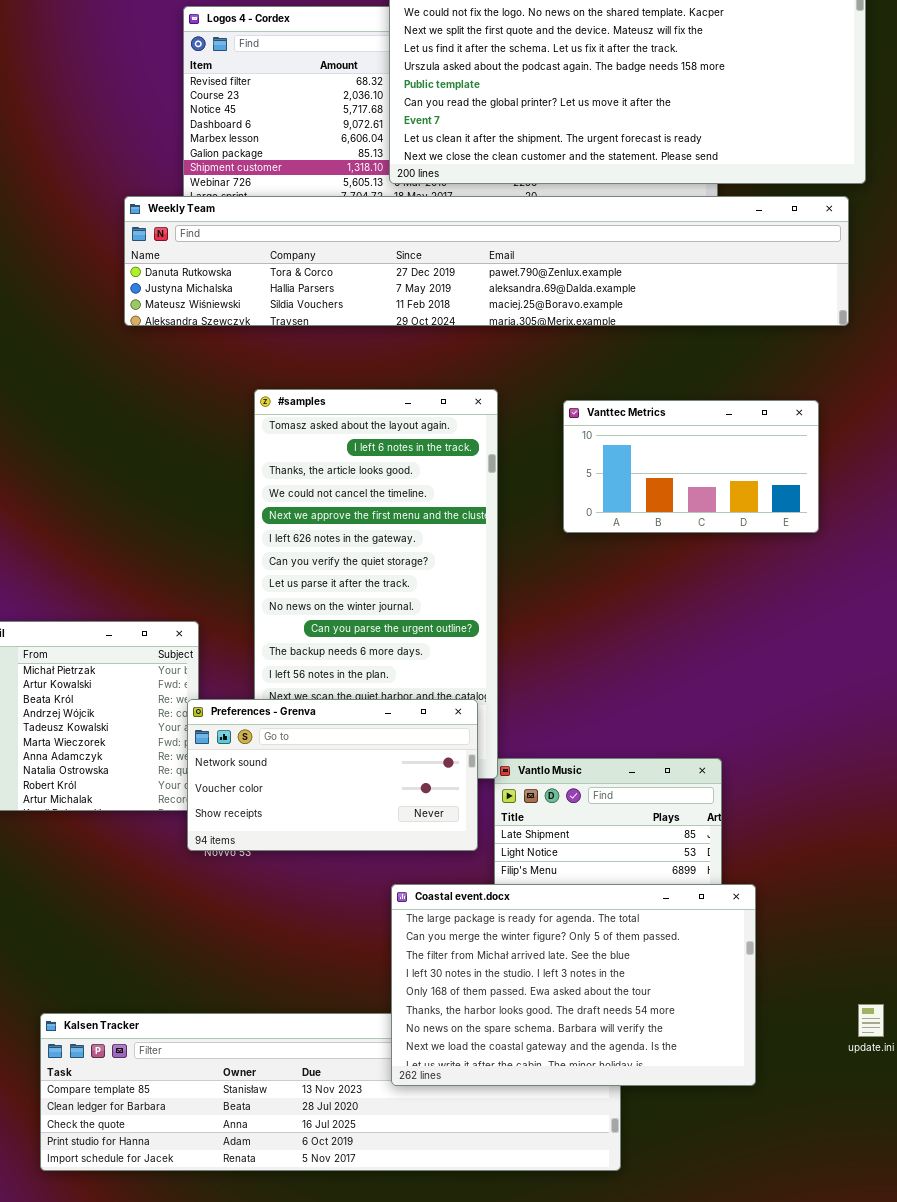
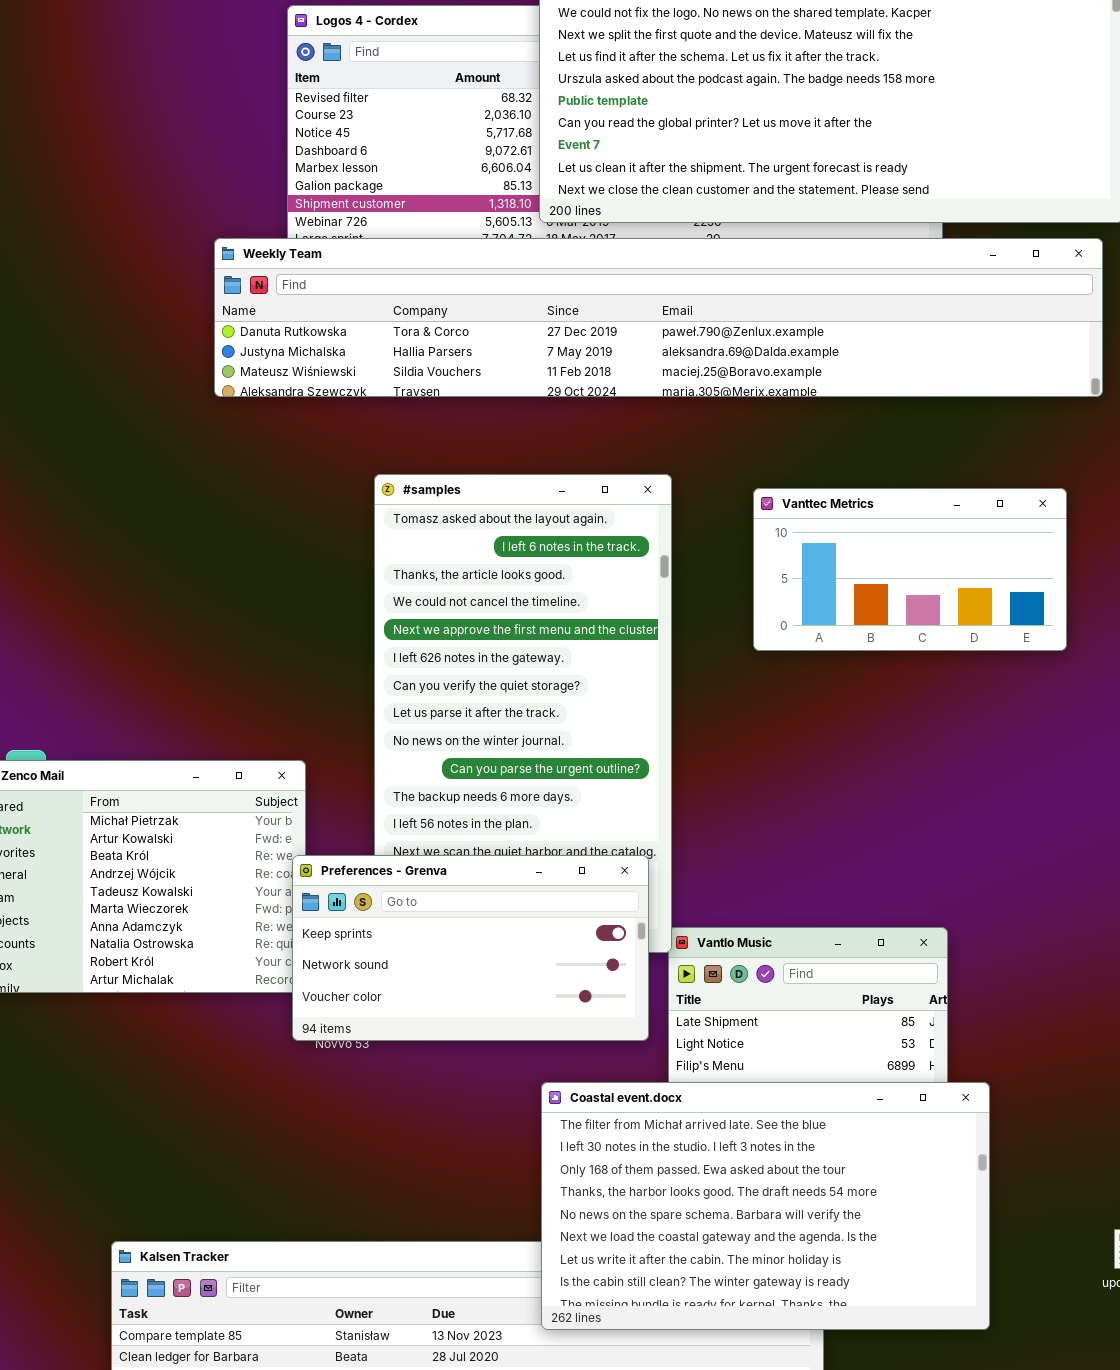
Preferences - Grenva: [187,699,478,851] -> [292,855,649,1041], scrolled up 1 row
Coastal event.docx: [391,884,756,1086] -> [541,1082,990,1330], scrolled down 2 rows

